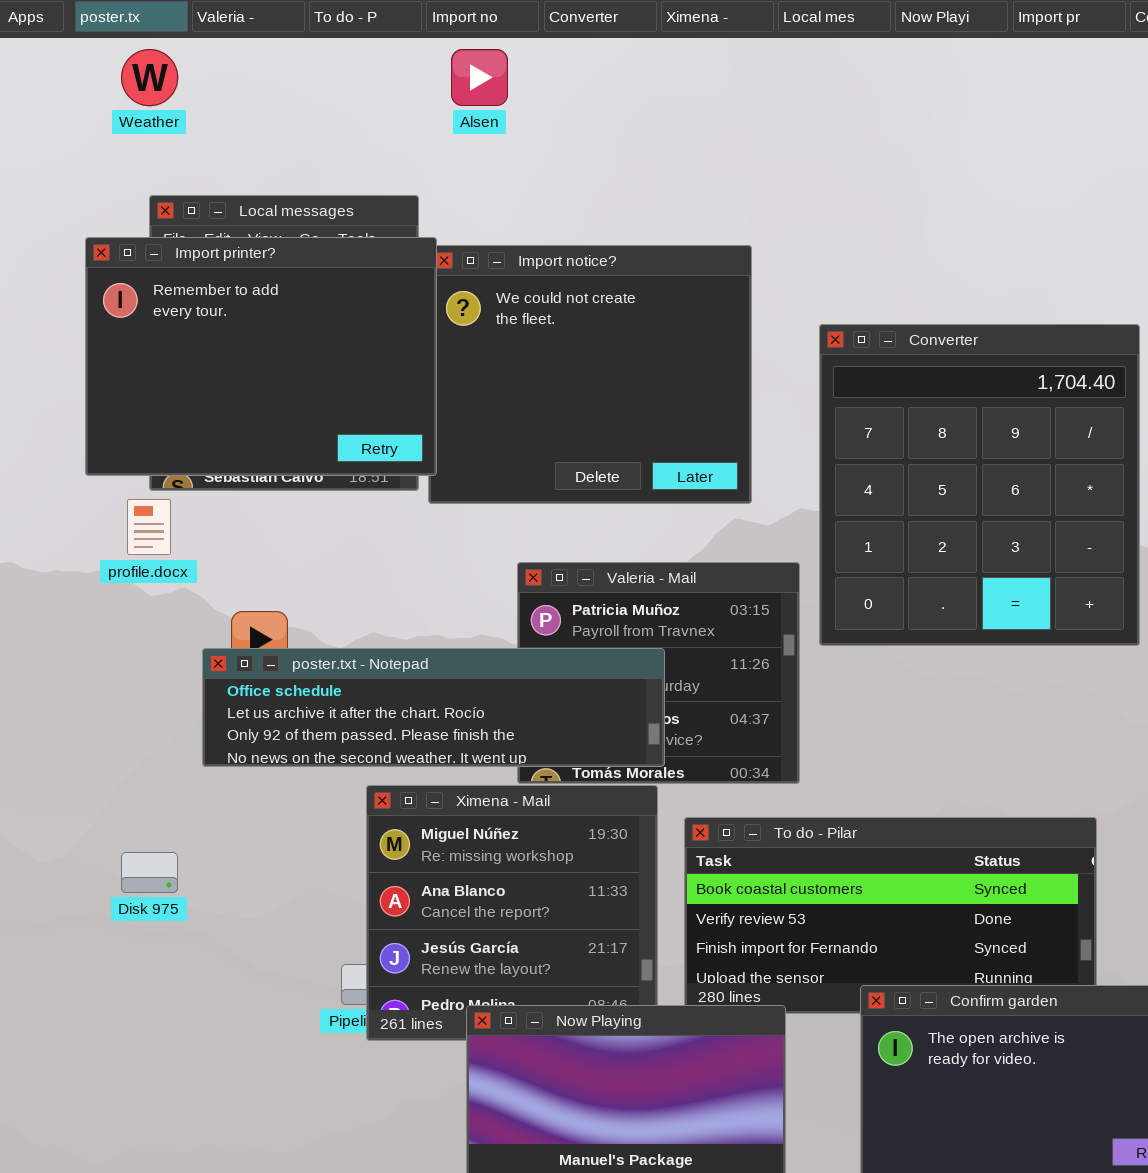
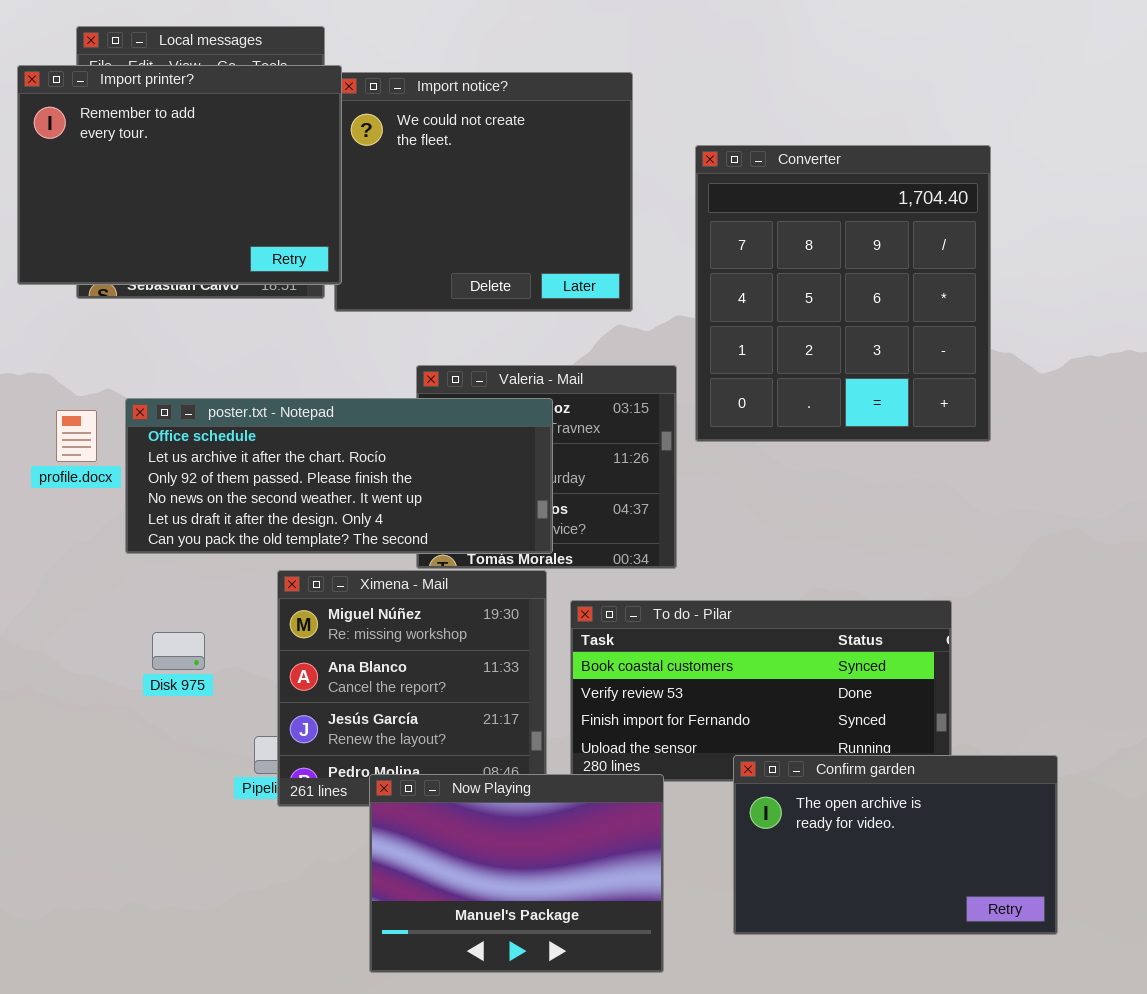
profile.docx: [127,499,171,555] -> [56,410,97,462], moved
poster.txt - Notepad: [202,648,665,767] -> [125,398,553,554], resized
Disk 975: [121,852,178,893] -> [152,632,205,670], moved

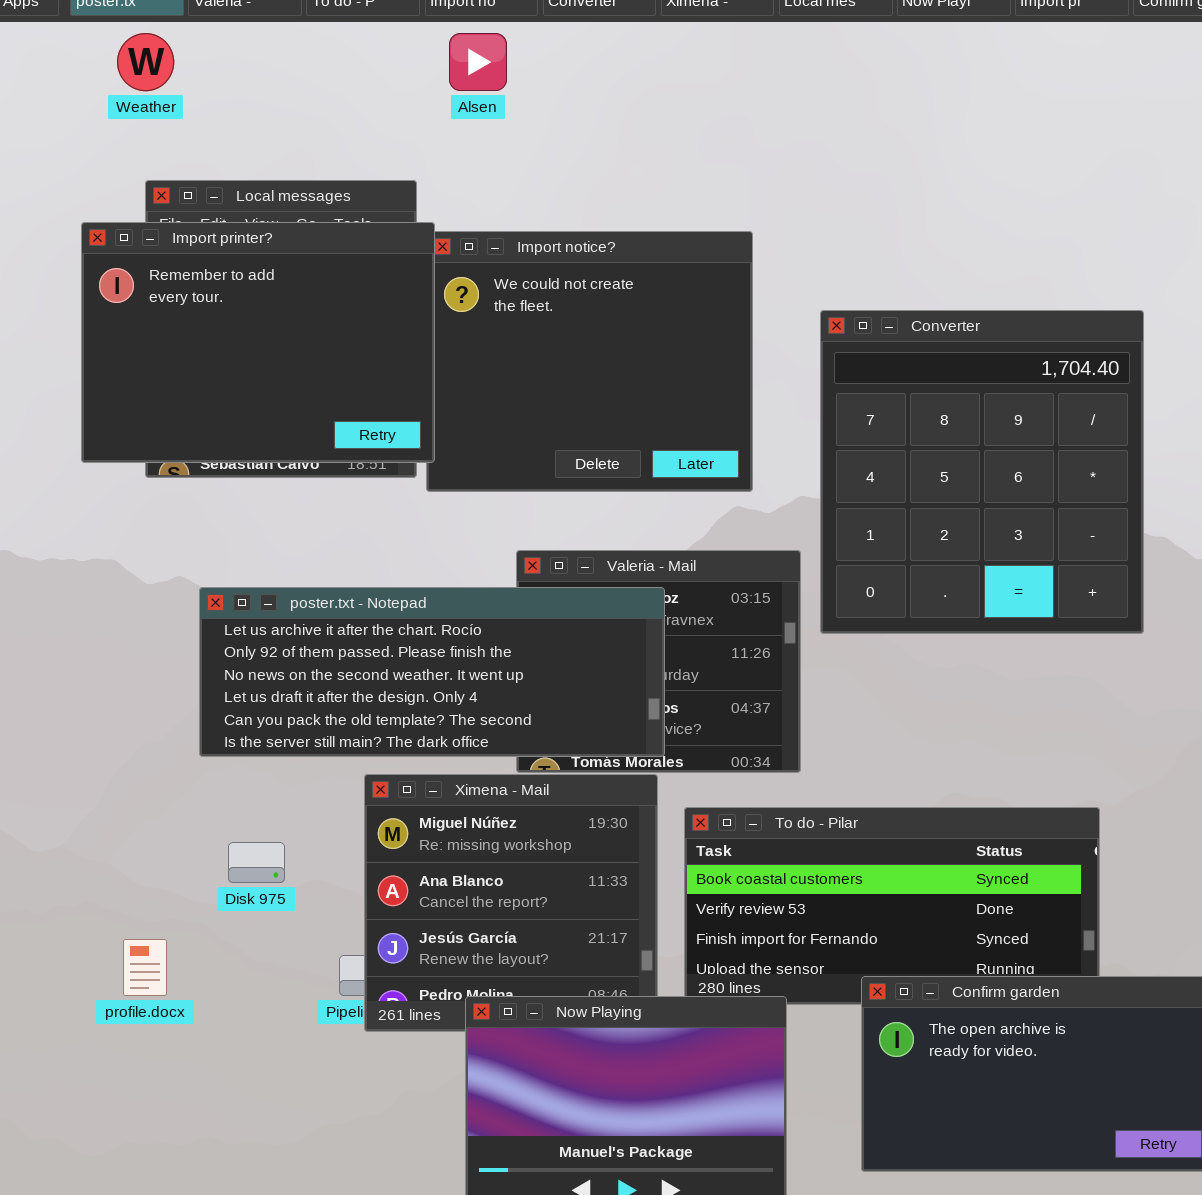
poster.txt - Notepad: [125,398,553,554] -> [199,587,665,757], scrolled down 1 row
profile.docx: [56,410,97,462] -> [123,939,167,996], moved

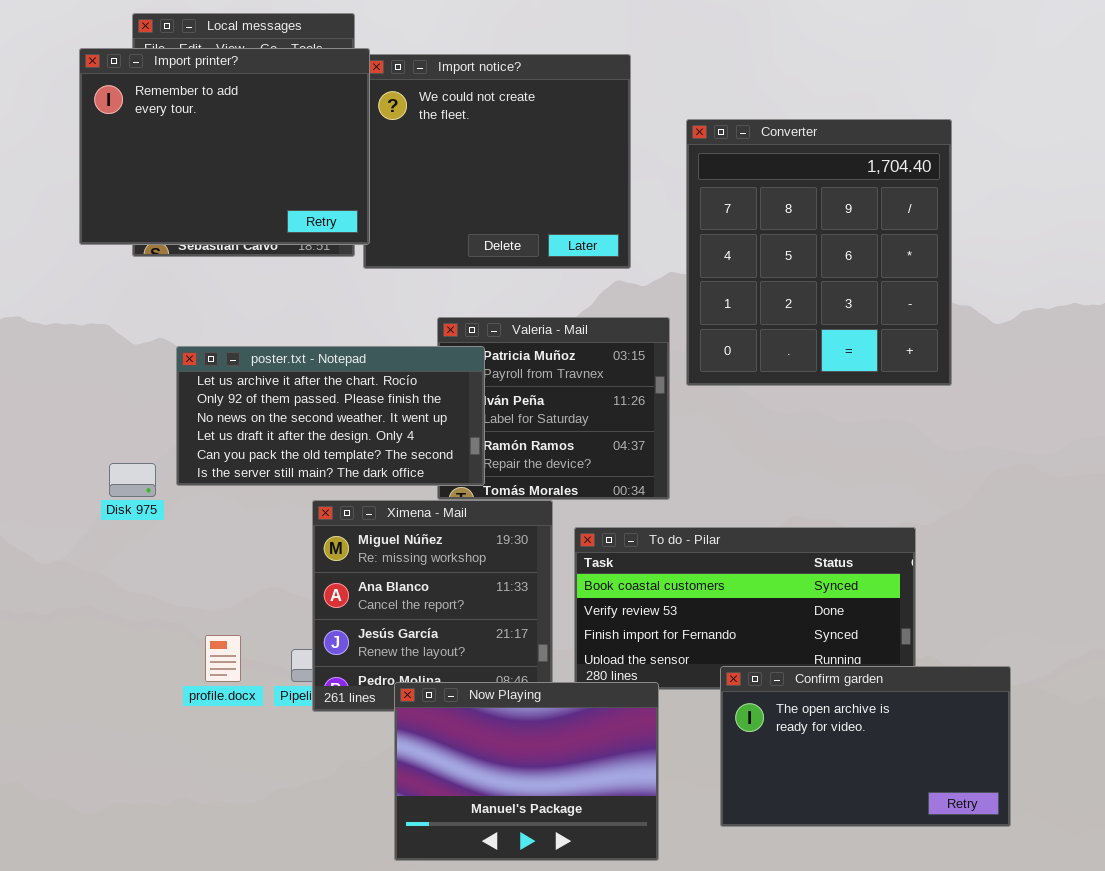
poster.txt - Notepad: [199,587,665,757] -> [176,346,485,486], resized
Disk 975: [228,842,285,883] -> [109,463,156,497], moved
profile.docx: [123,939,167,996] -> [205,635,241,682], moved

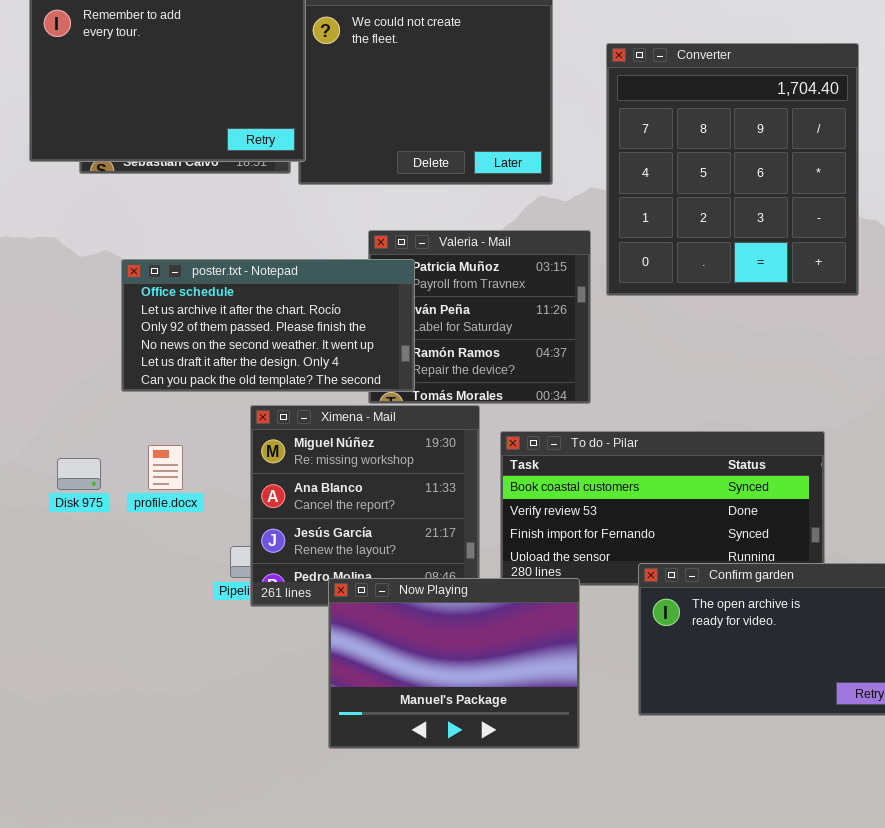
poster.txt - Notepad: [176,346,485,486] -> [121,259,415,392], scrolled up 1 row
Disk 975: [109,463,156,497] -> [57,458,101,490], moved
profile.docx: [205,635,241,682] -> [148,445,183,490], moved

